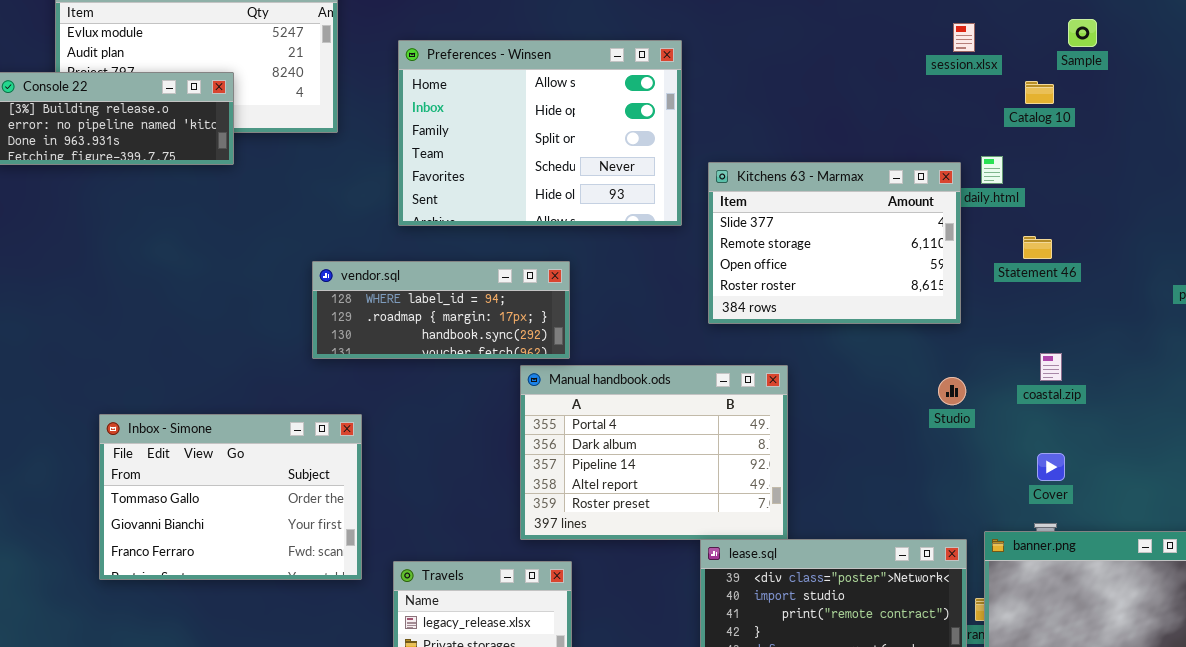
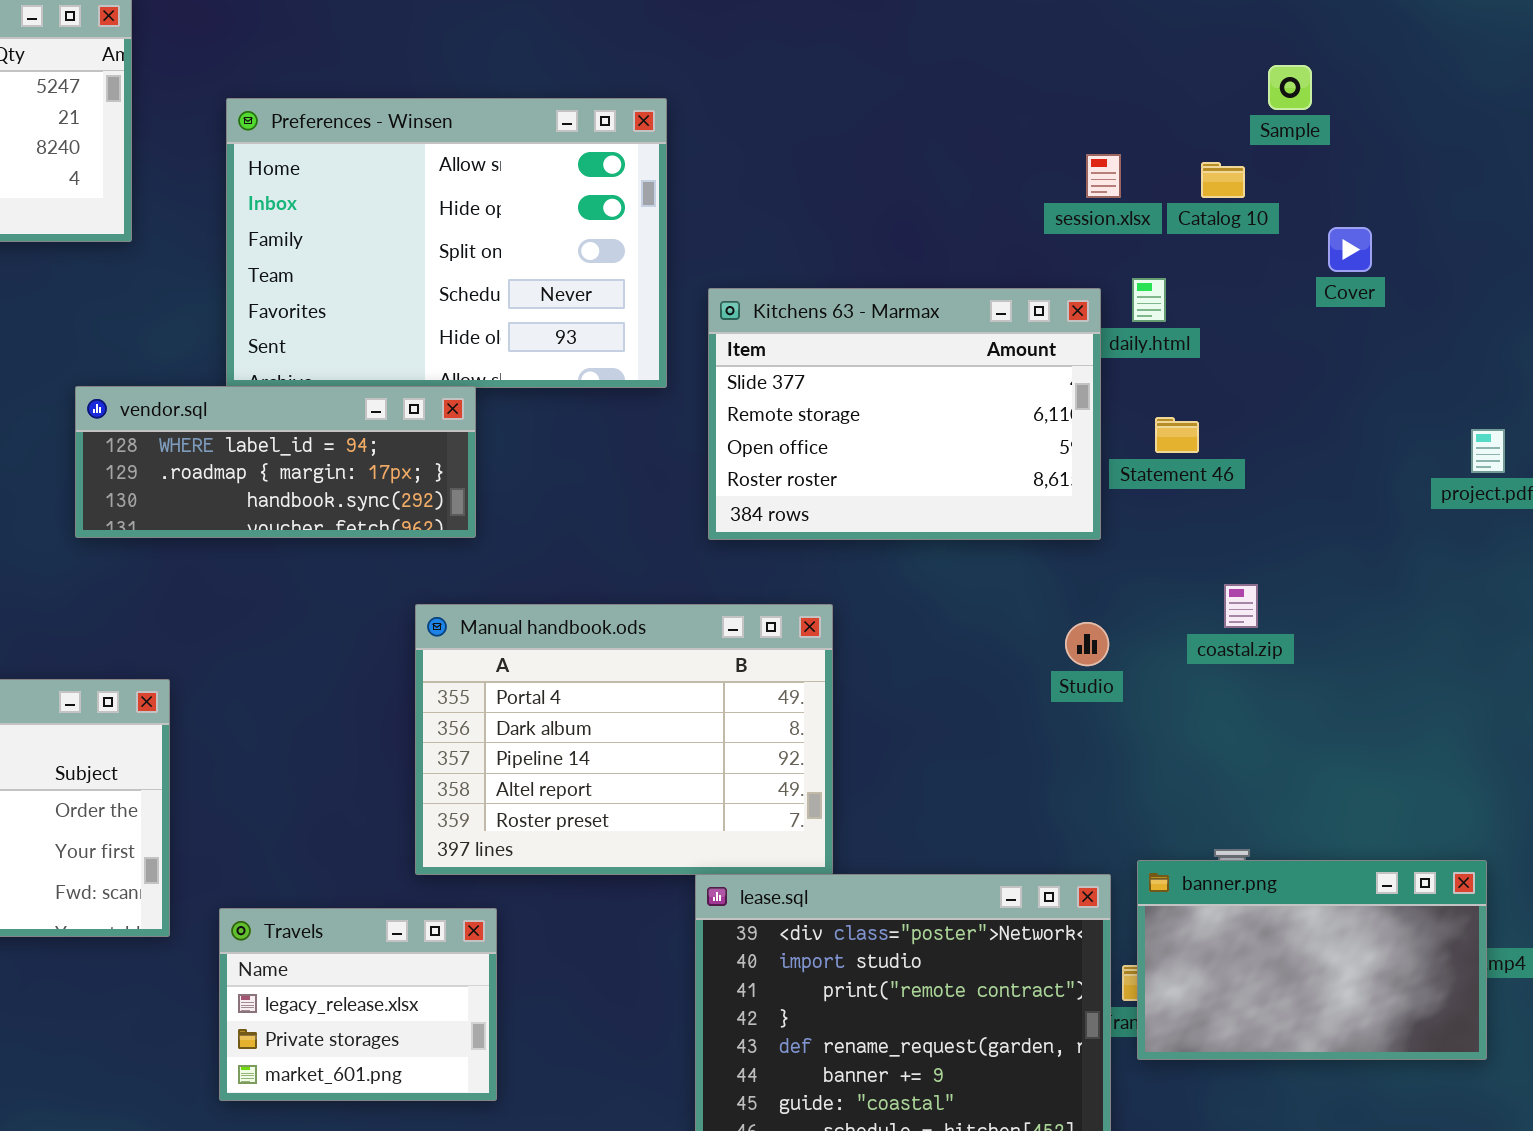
session.xlsx: [953,23,975,52] -> [1086,154,1121,198], moved
Statement 46: [1023,236,1052,259] -> [1155,417,1199,453], moved
vendor.sql: [312,261,570,359] -> [75,386,476,538], moved
Cover: [1037,453,1065,481] -> [1328,227,1372,272], moved

